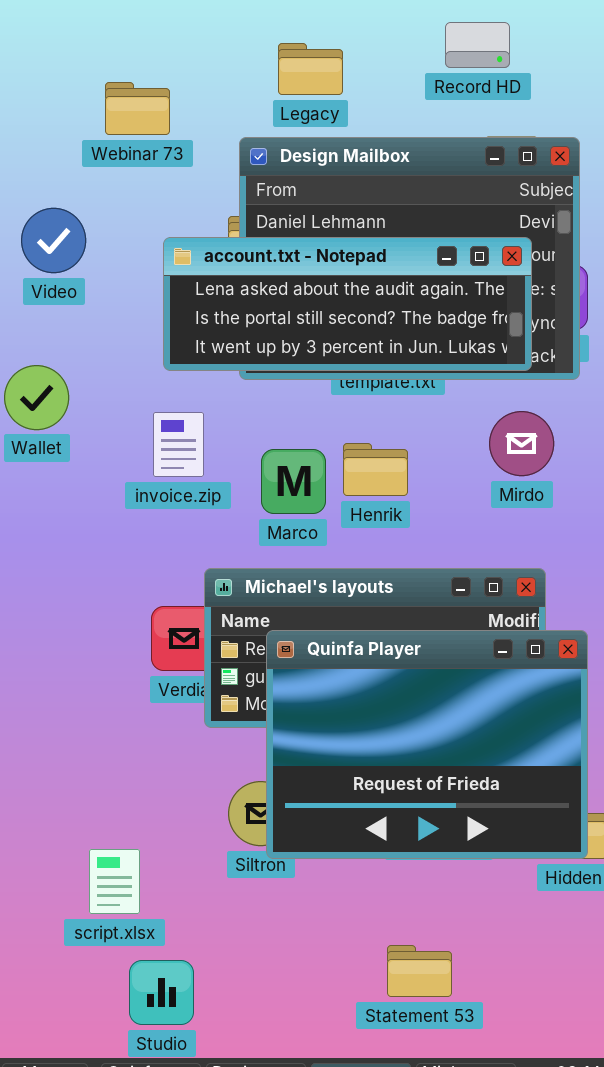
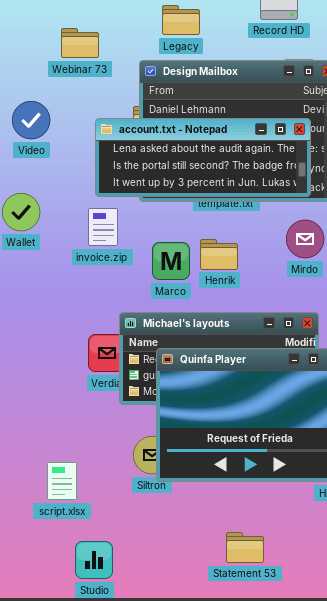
invoice.zip: [153,412,204,477] -> [88,208,118,246], moved
script.xlsx: [89,849,140,914] -> [47,462,77,500], moved

